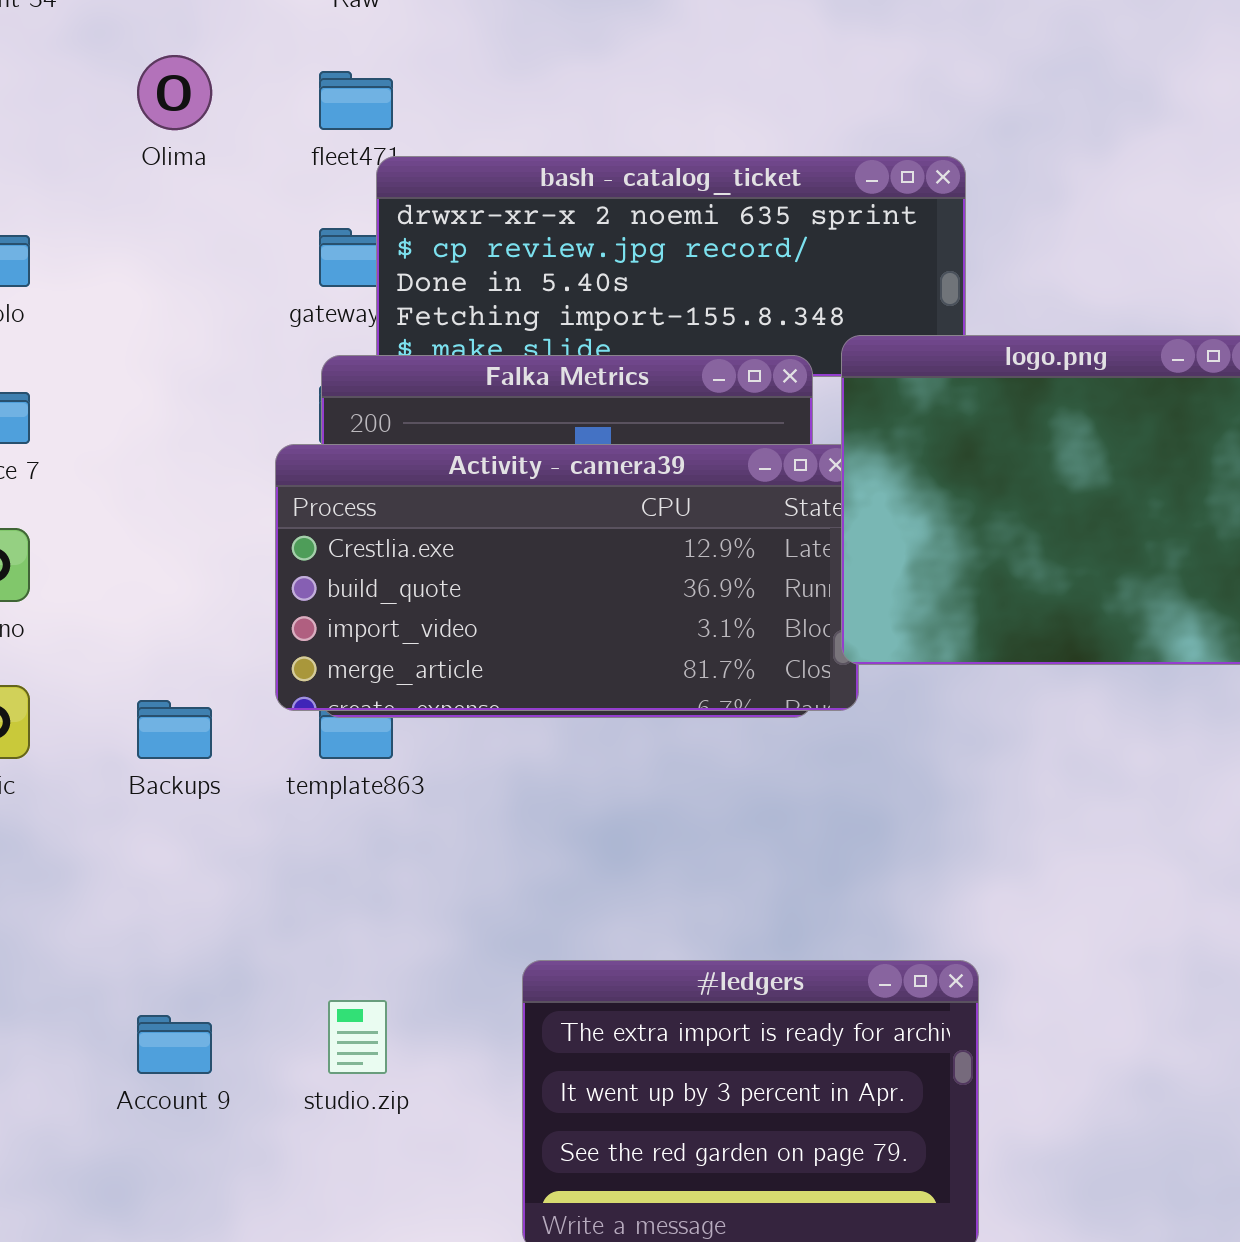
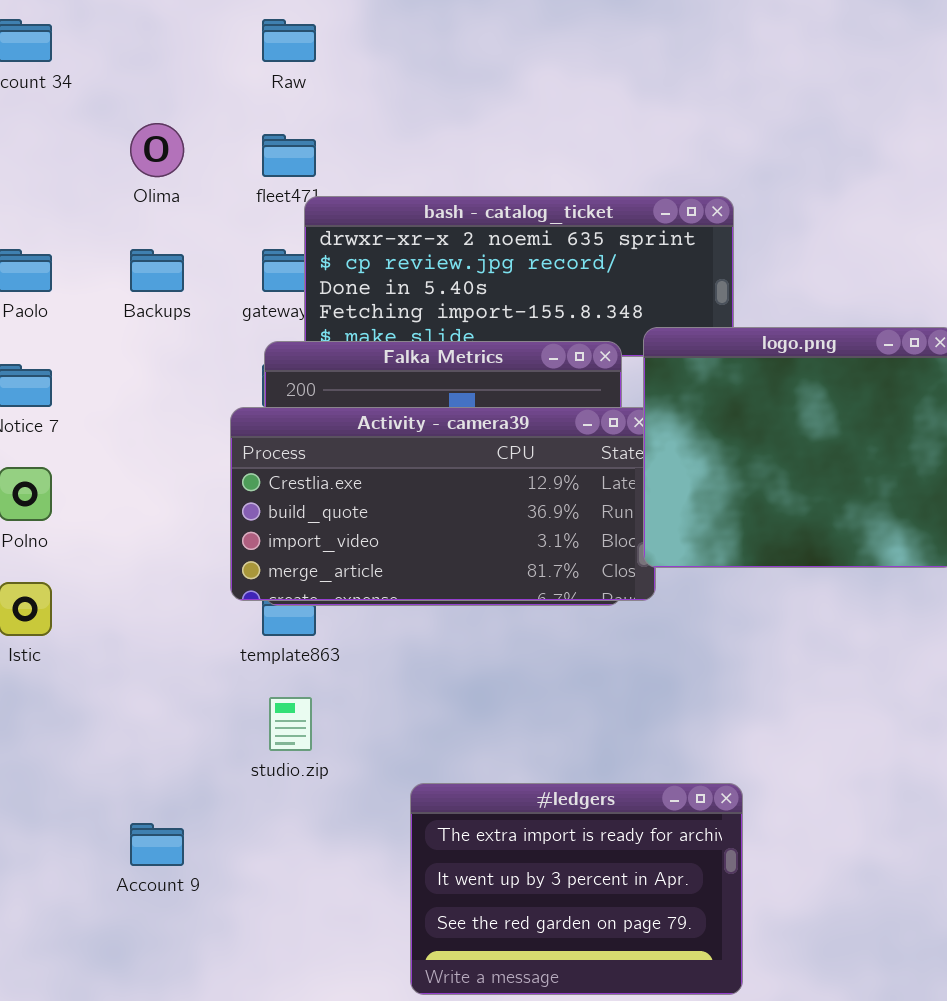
Backups: [137,700,212,759] -> [130,249,184,292], moved
studio.zip: [328,1000,387,1074] -> [269,697,312,751], moved

